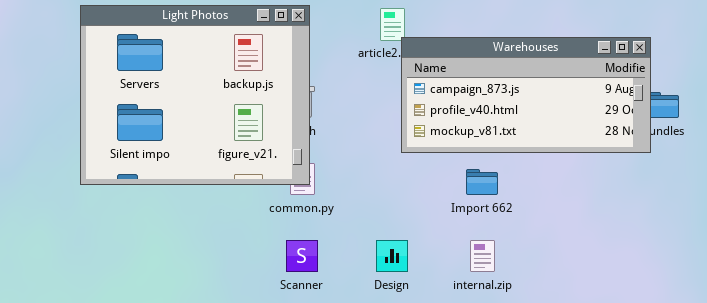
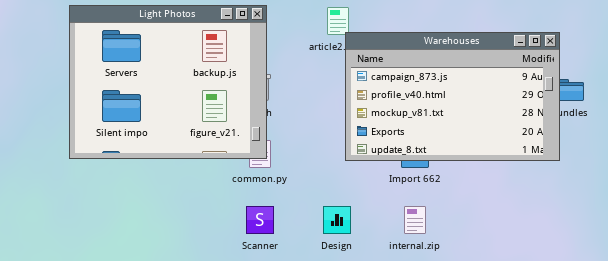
Warehouses: [401,37,651,153] -> [345,32,560,161], resized

